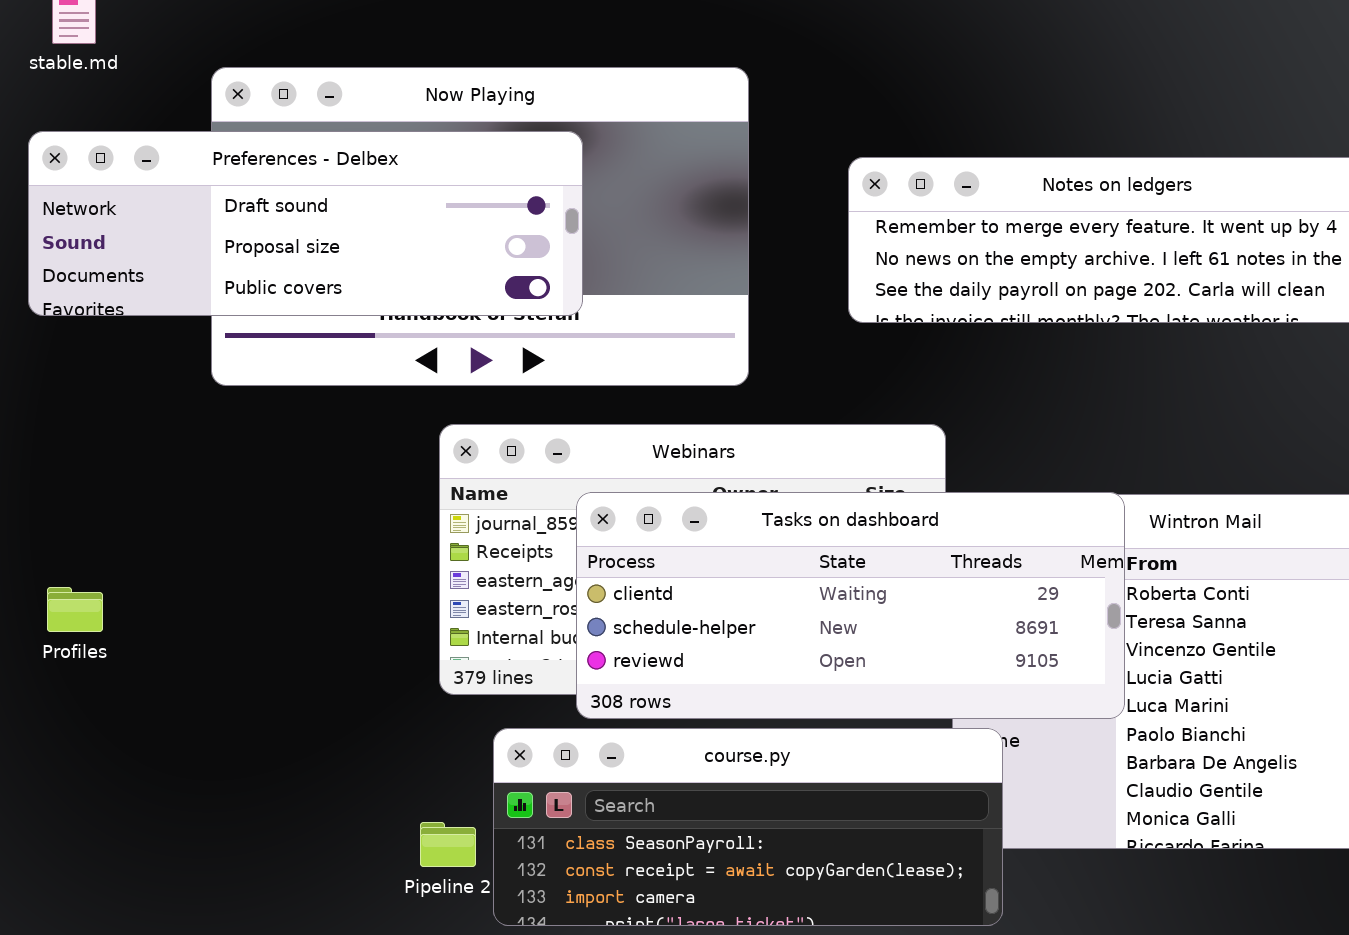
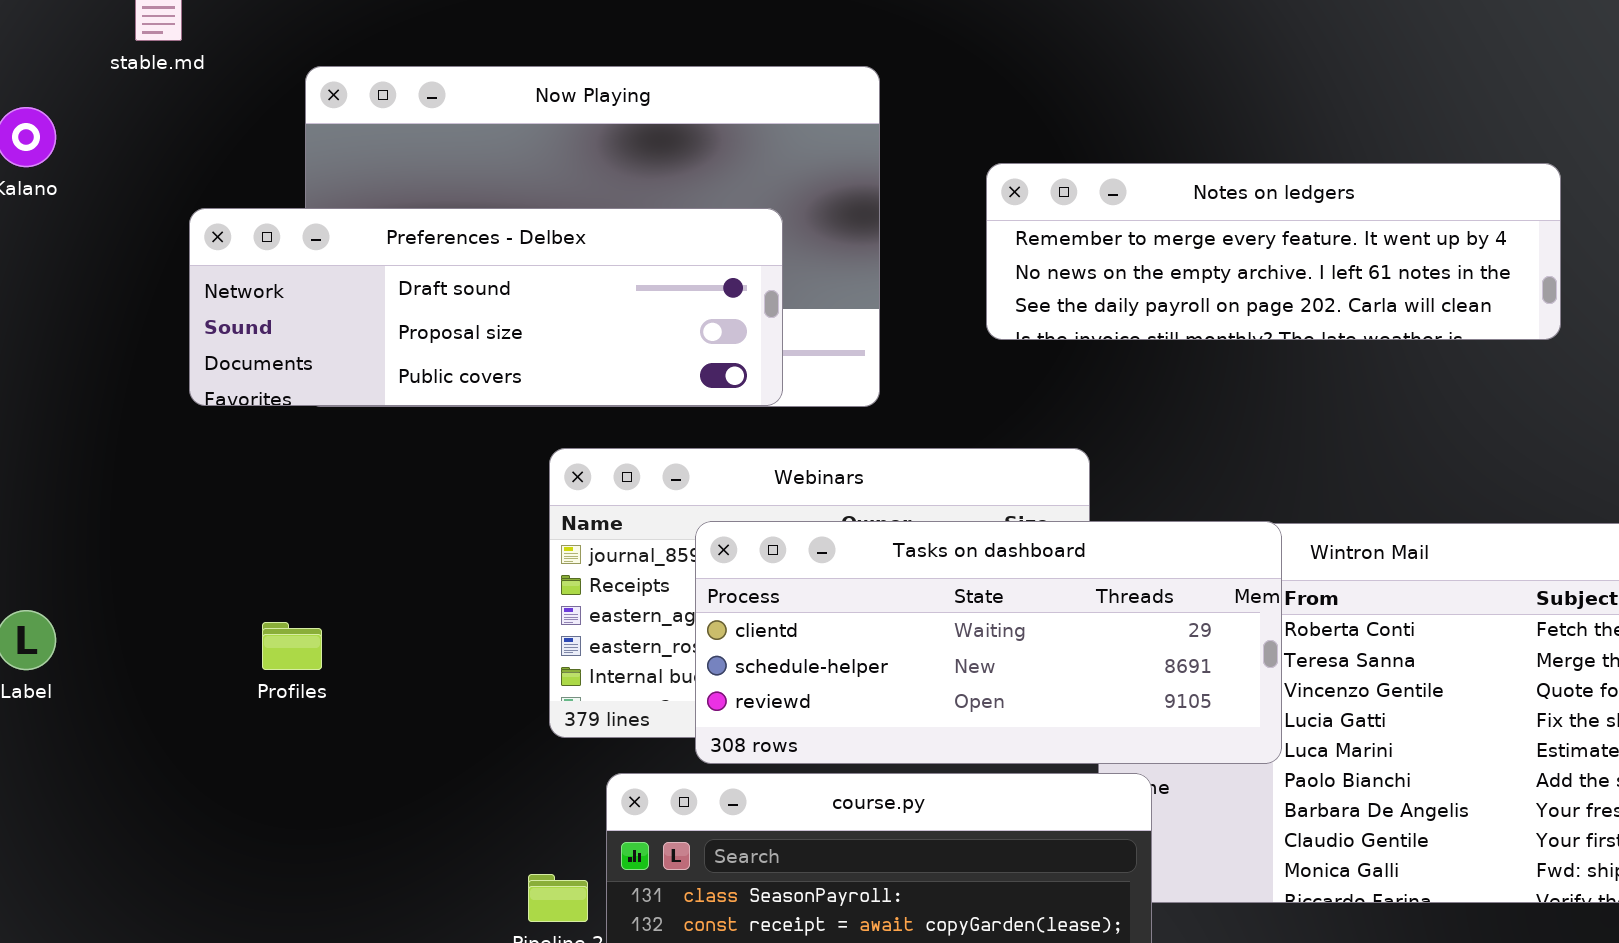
Preferences - Delbex: [28,131,583,316] -> [189,208,783,406], moved
Profiles: [47,587,103,632] -> [262,622,322,670], moved

